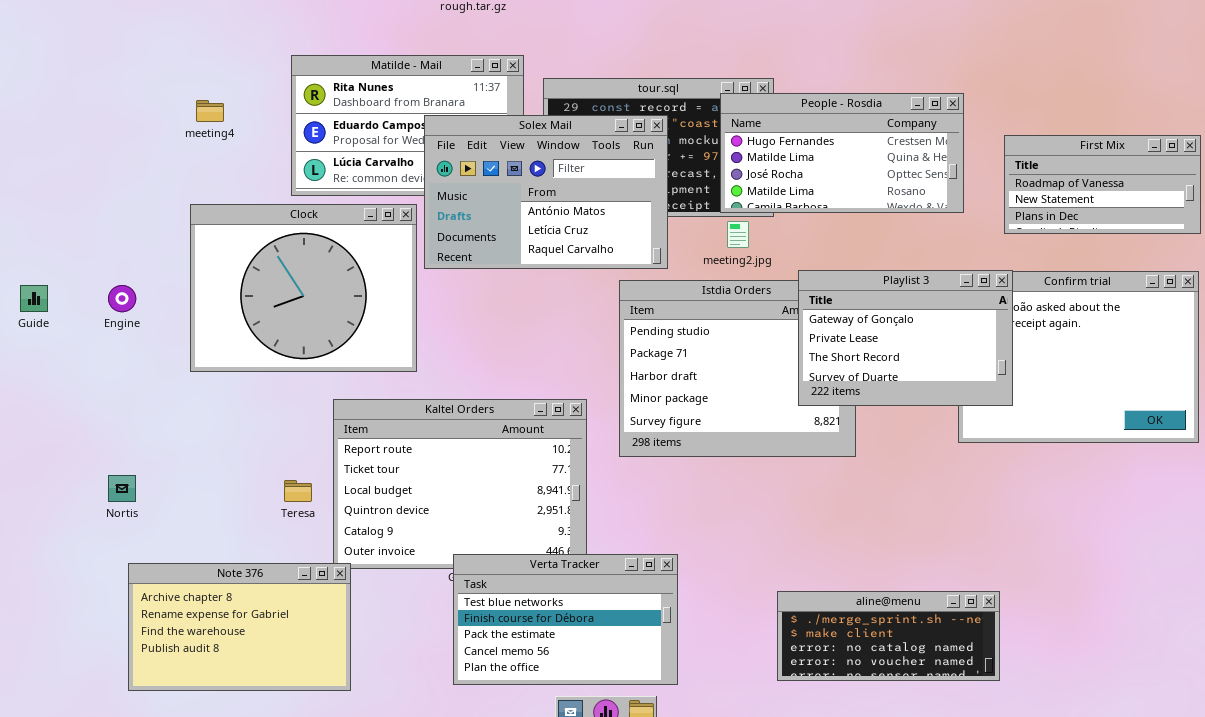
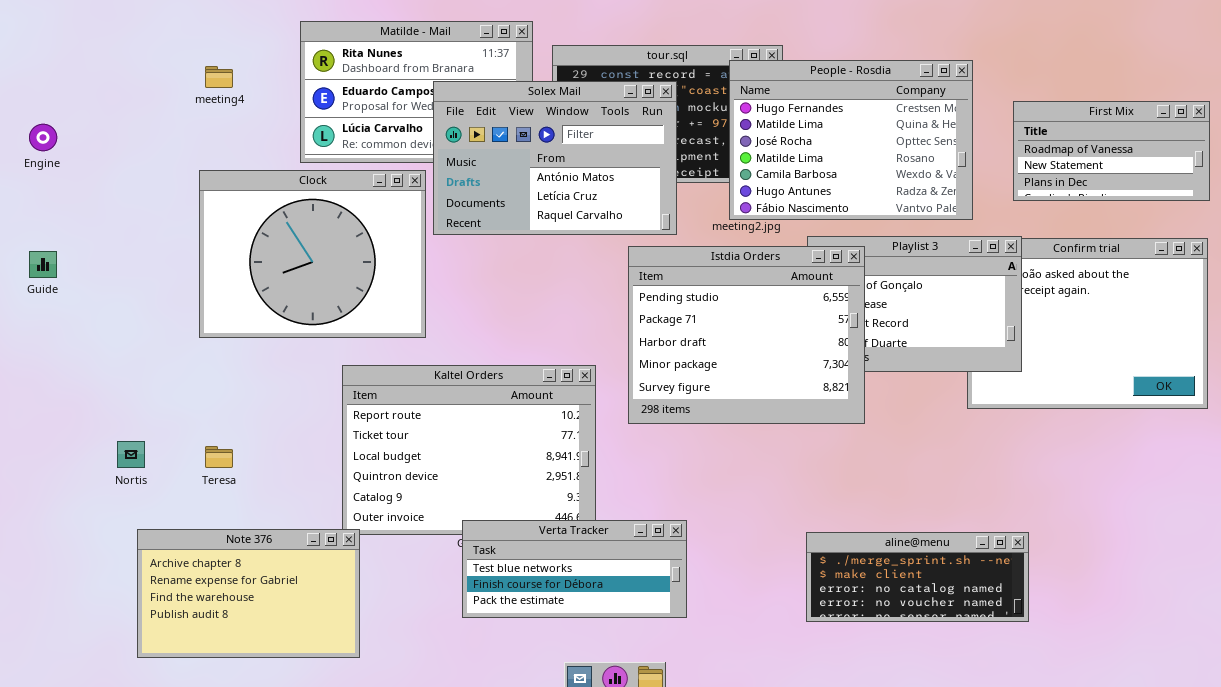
People - Rosdia: [720,93,964,213] -> [729,60,973,220], resized
Istdia Orders: [619,280,856,457] -> [628,246,865,424], raised
Engine: [108,285,136,312] -> [29,124,57,151], moved
Teresa: [284,480,312,502] -> [205,446,233,468], moved
Verta Tracker: [453,554,678,685] -> [462,520,687,618], resized
aline@menu: [777,591,1000,681] -> [806,532,1029,622], moved

